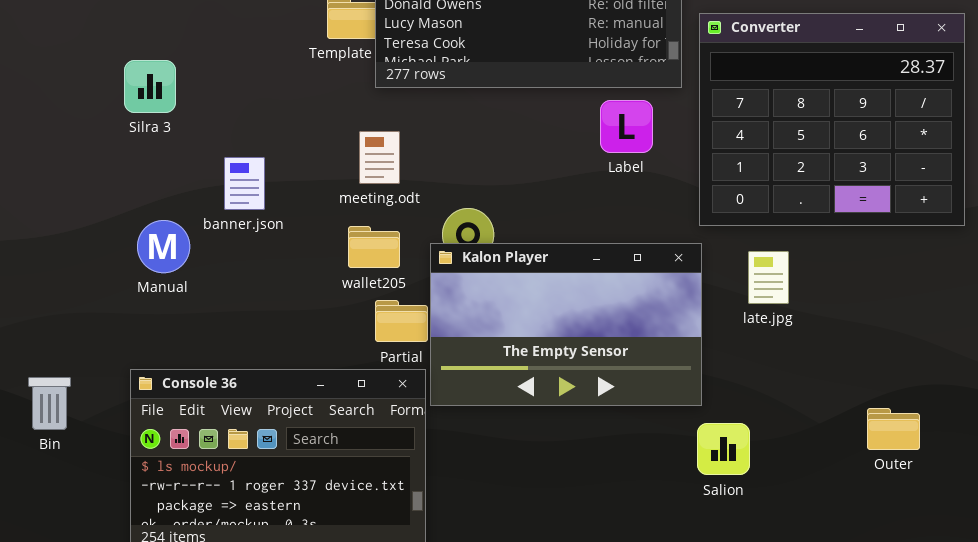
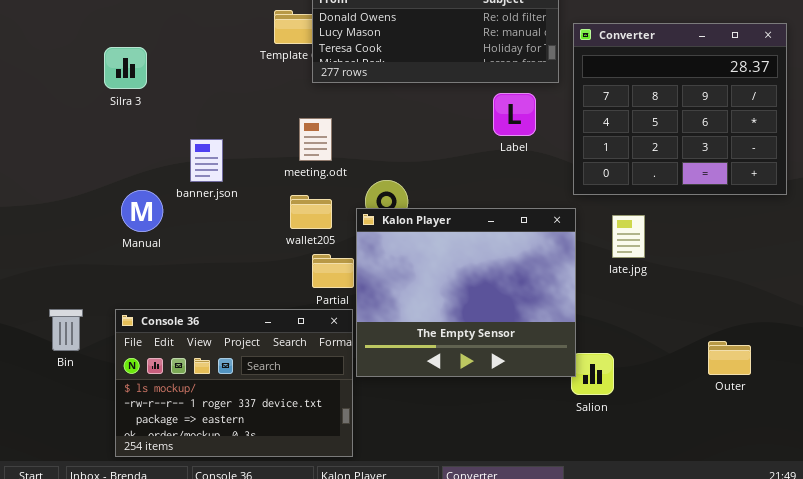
Silra 3: [124,60,176,113] -> [104,47,147,89], moved
Kalon Player: [430,243,702,406] -> [356,208,576,377], resized
Bin: [28,377,71,430] -> [49,309,83,351], moved

